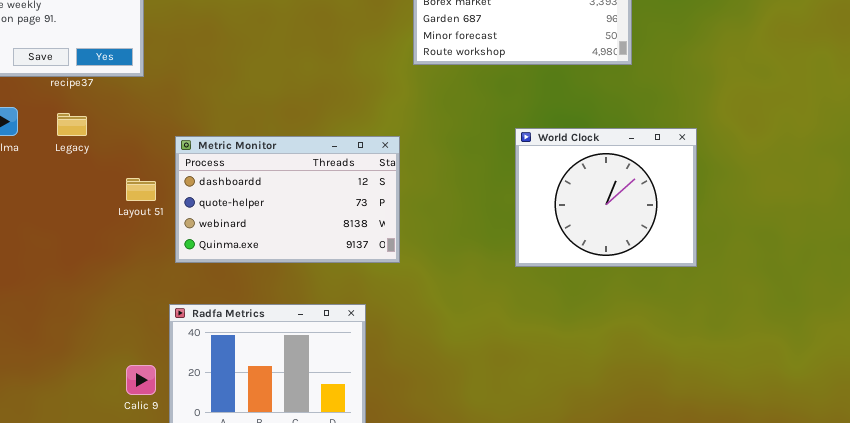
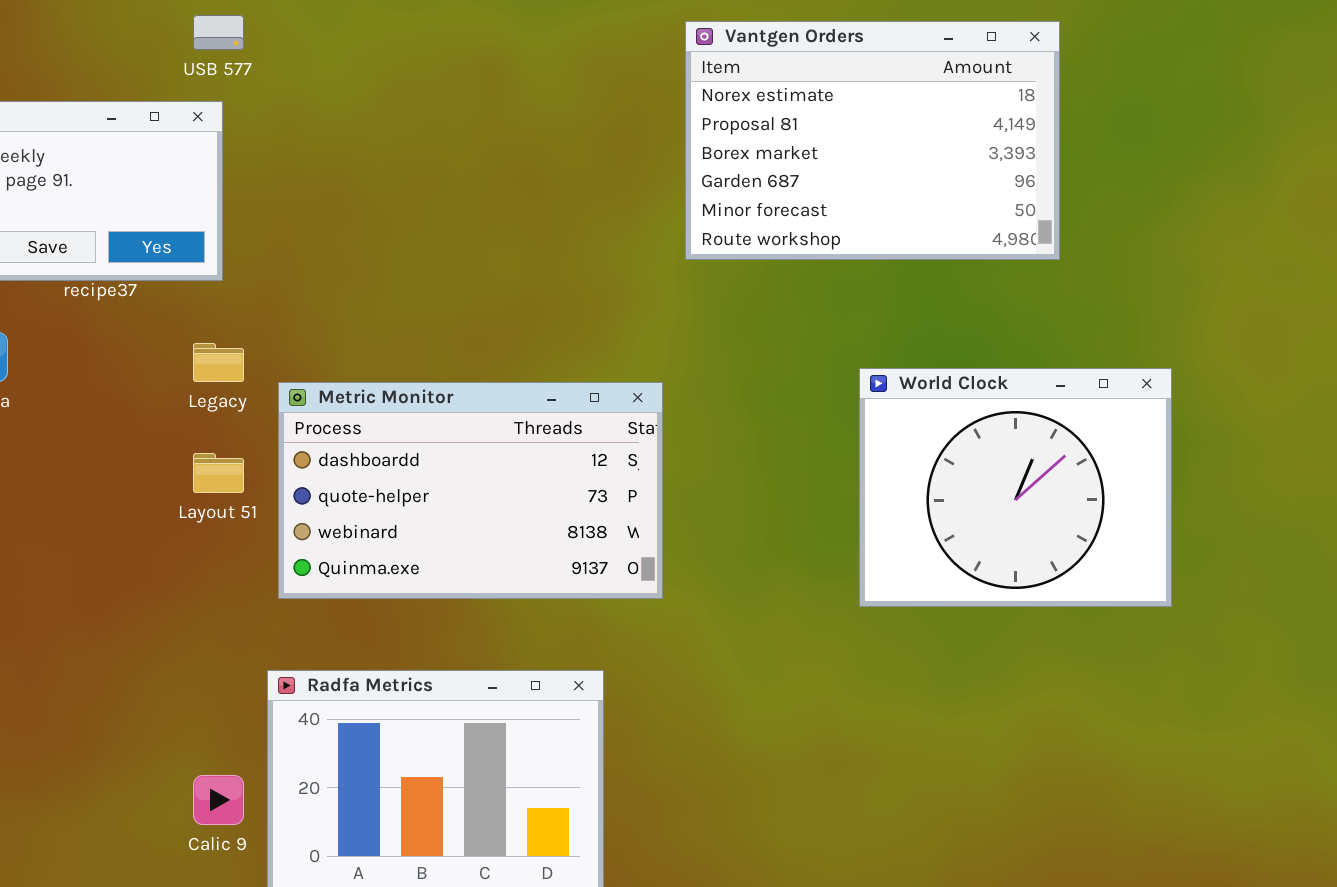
Legacy: [57,113,87,136] -> [193,343,244,382], moved

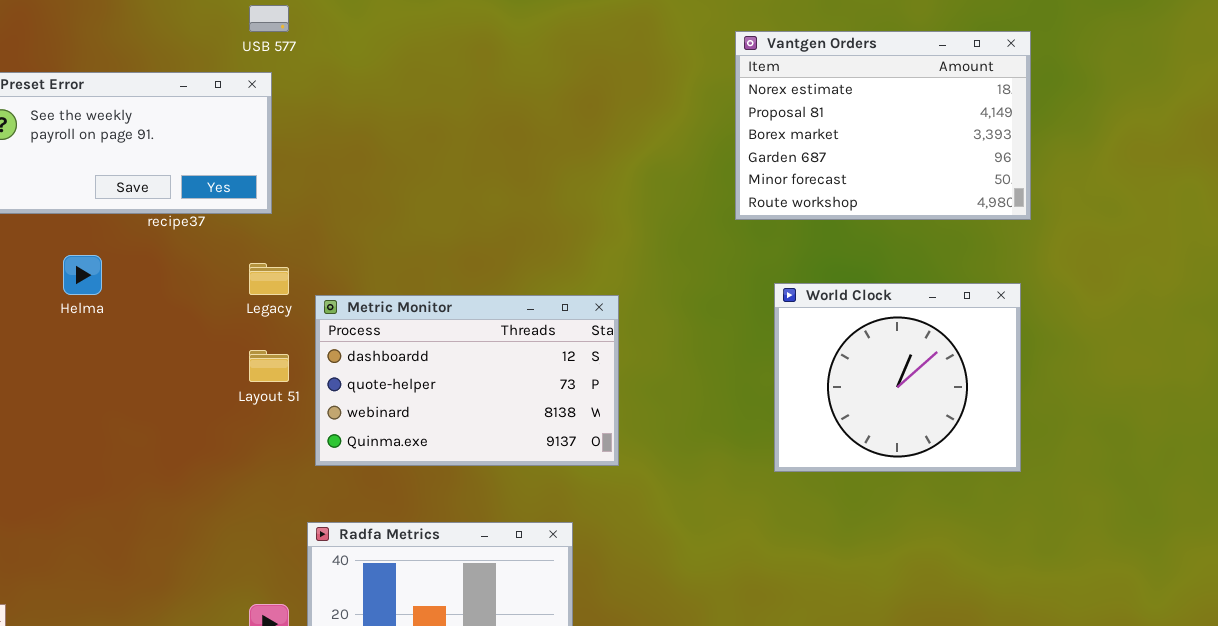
Vantgen Orders: [685,21,1060,260] -> [735,31,1031,220], moved

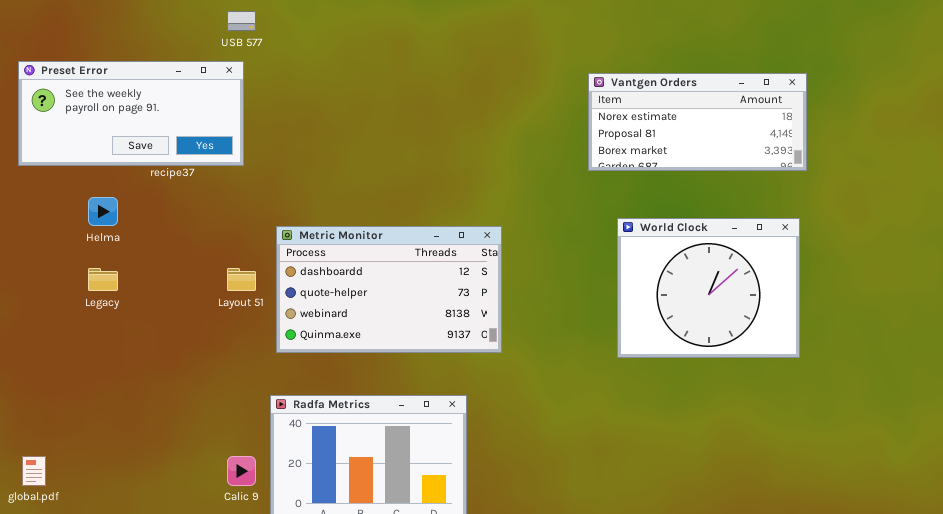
Vantgen Orders: [735,31,1031,220] -> [588,73,807,171], resized
Legacy: [249,263,289,295] -> [88,268,118,291], moved

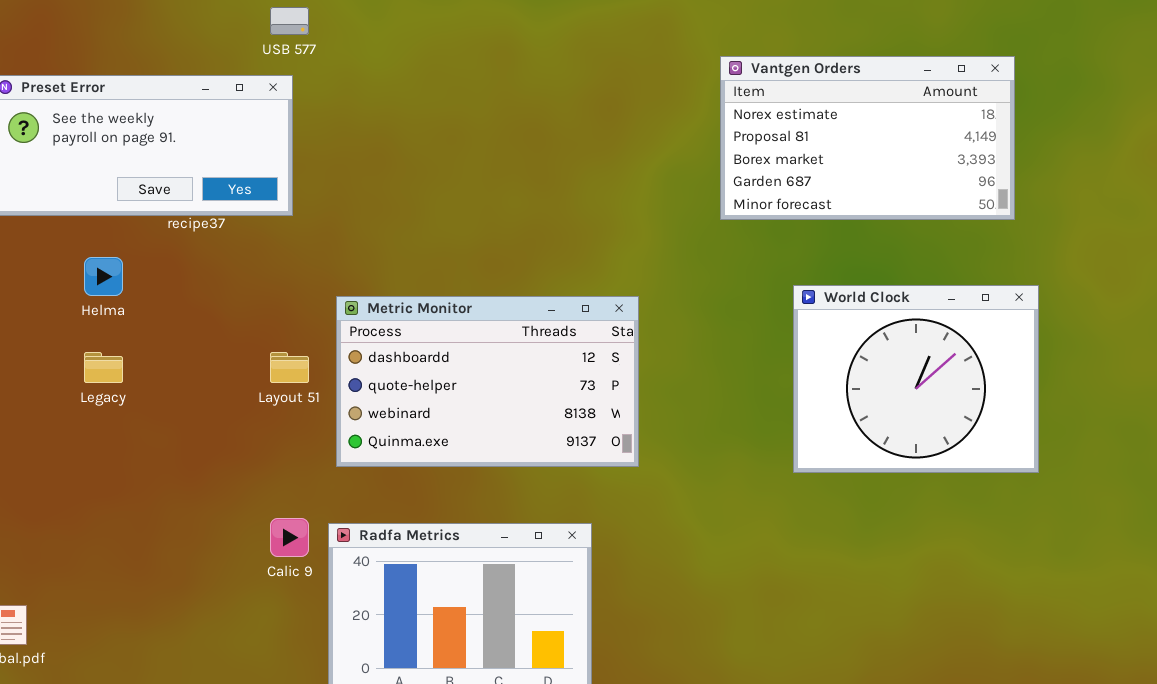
Vantgen Orders: [588,73,807,171] -> [720,56,1015,220], moved, resized
Calic 9: [227,456,256,486] -> [270,518,309,557], moved

